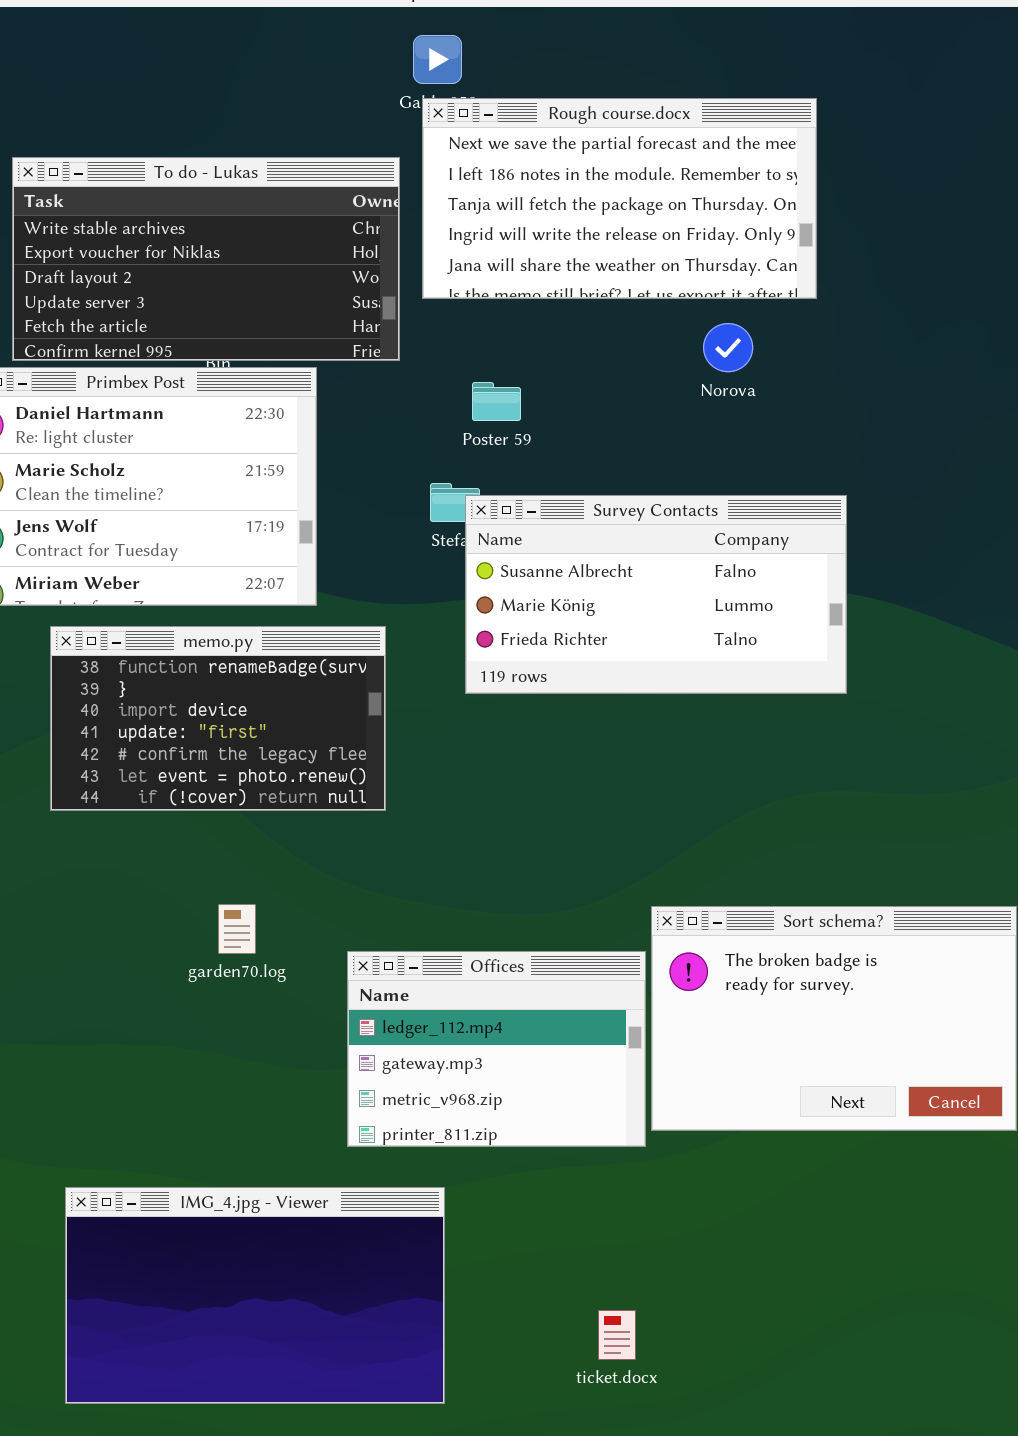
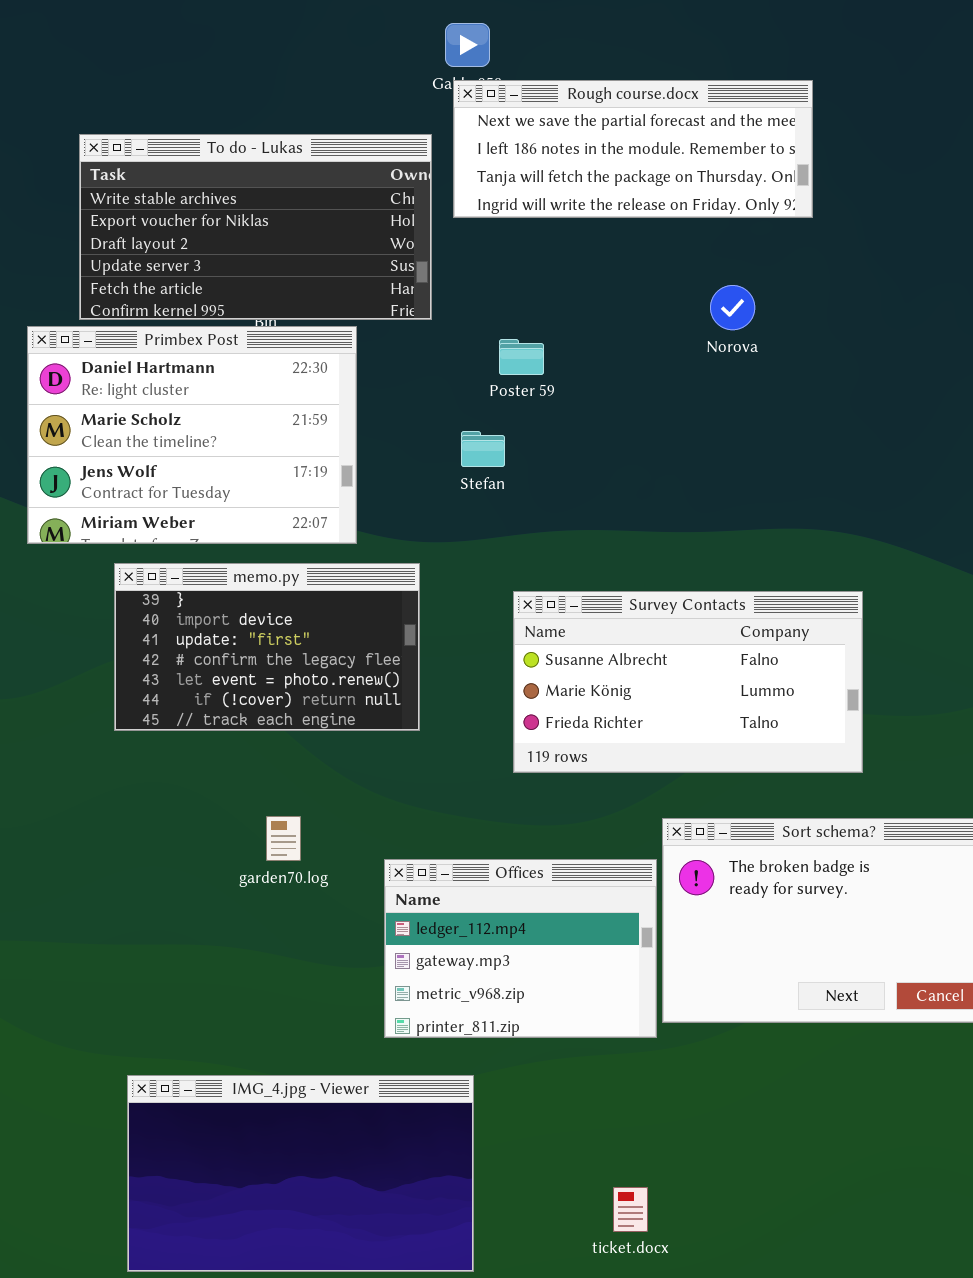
Rough course.docx: [422,98,817,299] -> [453,80,813,218], resized
Survey Contacts: [465,495,847,694] -> [513,591,863,773], moved
memo.py: [50,626,386,811] -> [114,563,420,731], scrolled down 1 row

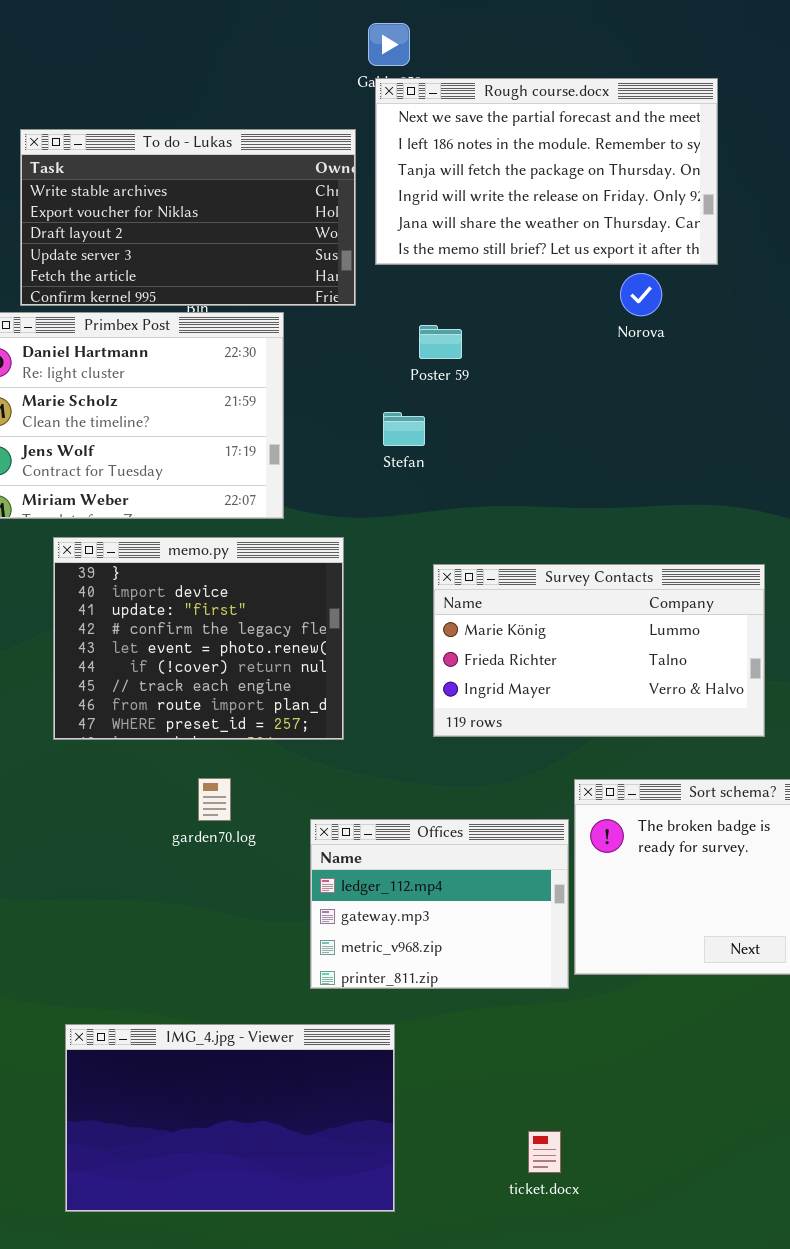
Rough course.docx: [453,80,813,218] -> [375,78,718,265], resized
memo.py: [114,563,420,731] -> [53,537,344,740], resized
Survey Contacts: [513,591,863,773] -> [433,564,765,737], scrolled down 1 row

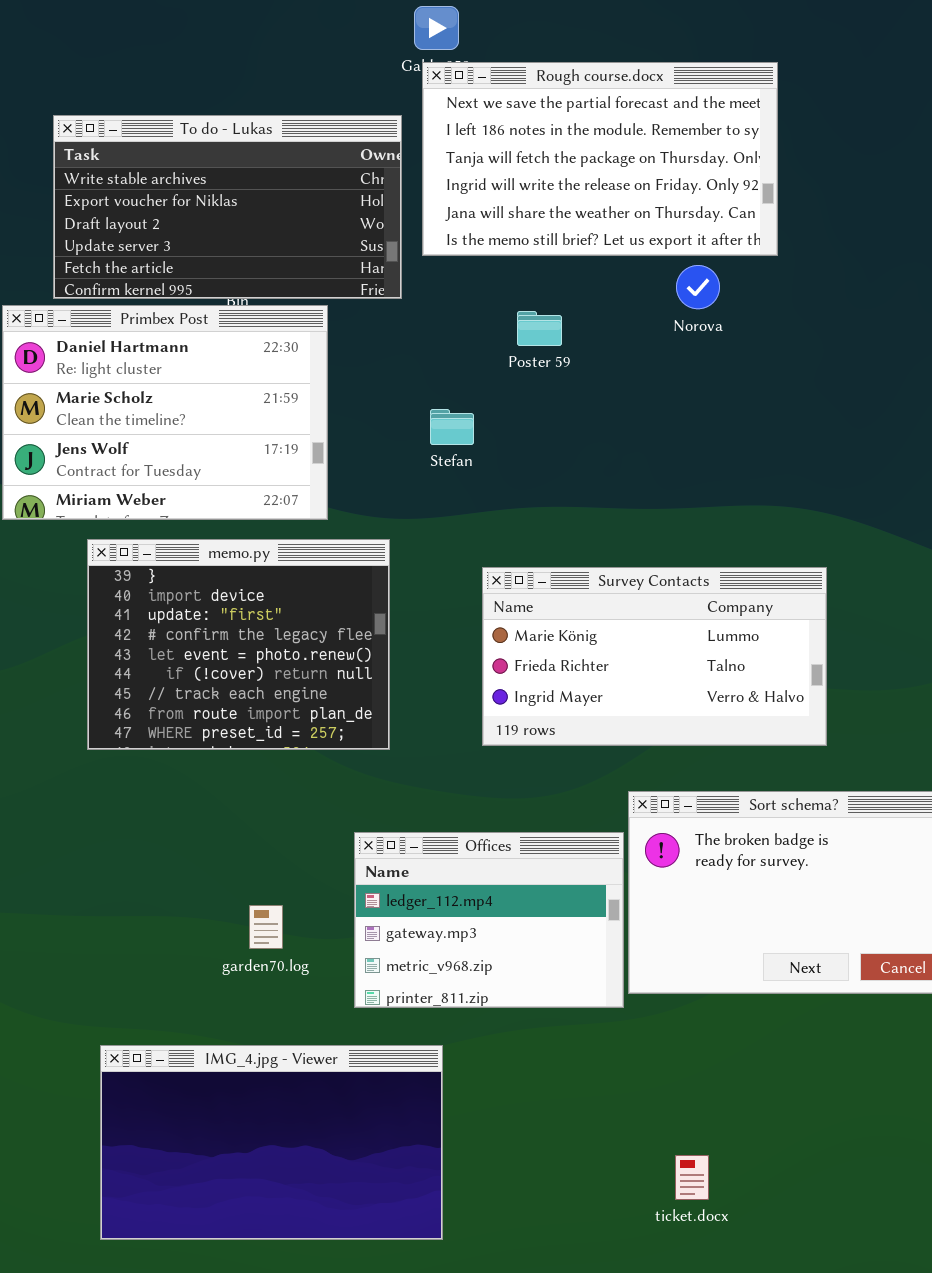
Poster 59: [419,325,462,359] -> [517,311,562,346], moved
garden70.log: [198,778,231,821] -> [249,905,283,949], moved
ticket.docx: [528,1131,561,1173] -> [675,1155,709,1200], moved

